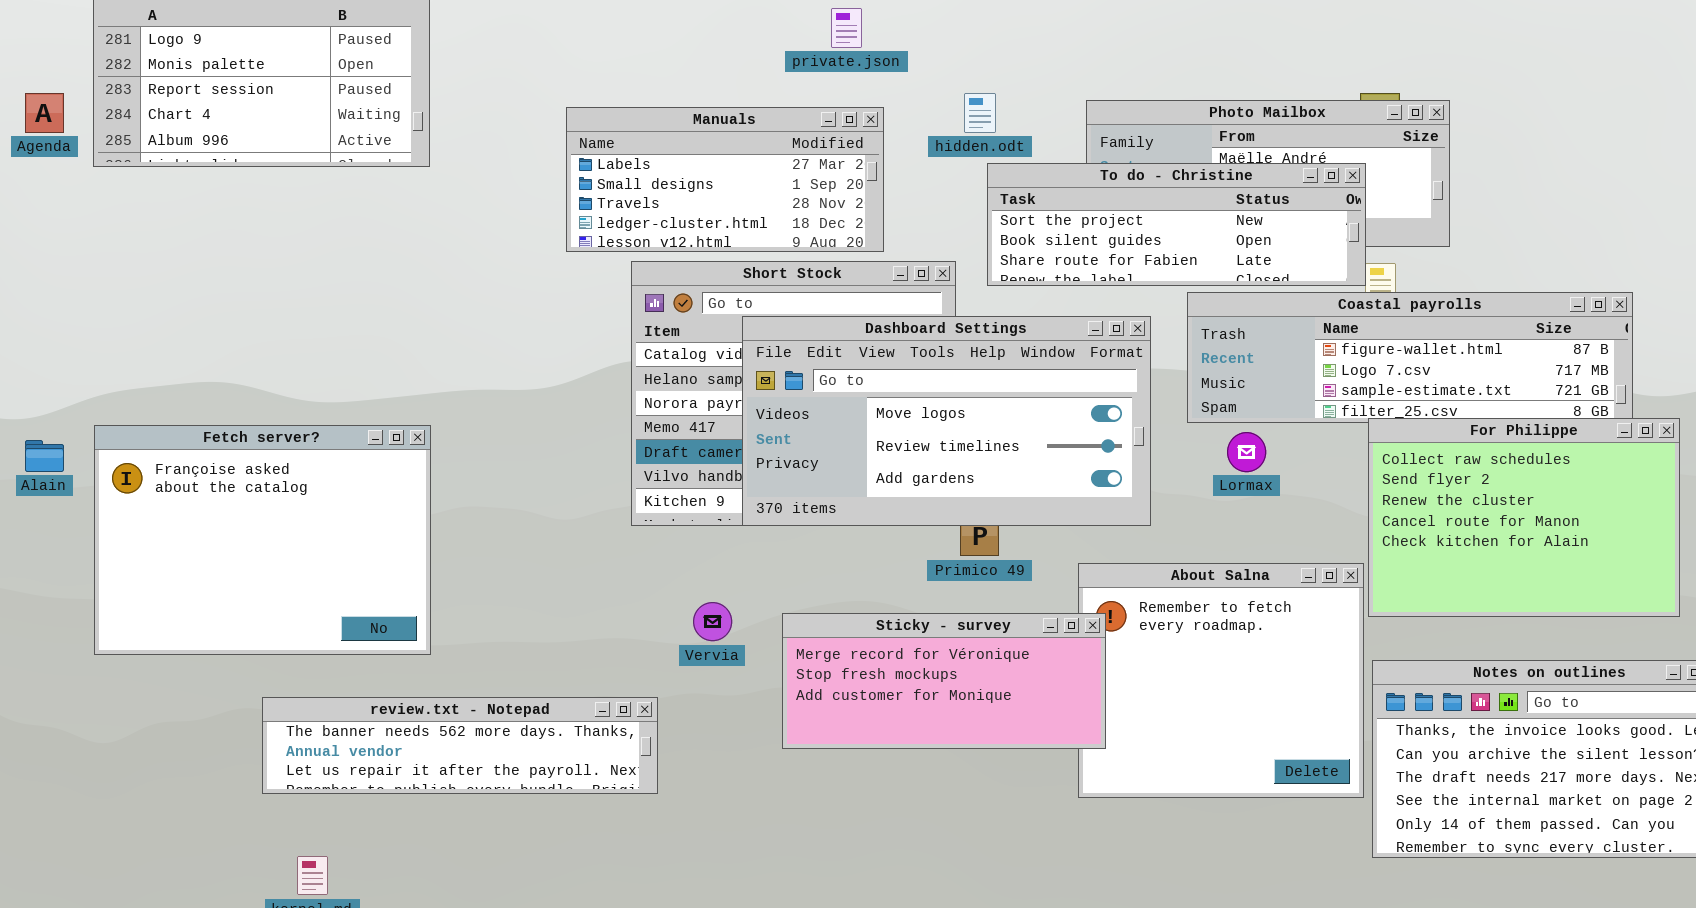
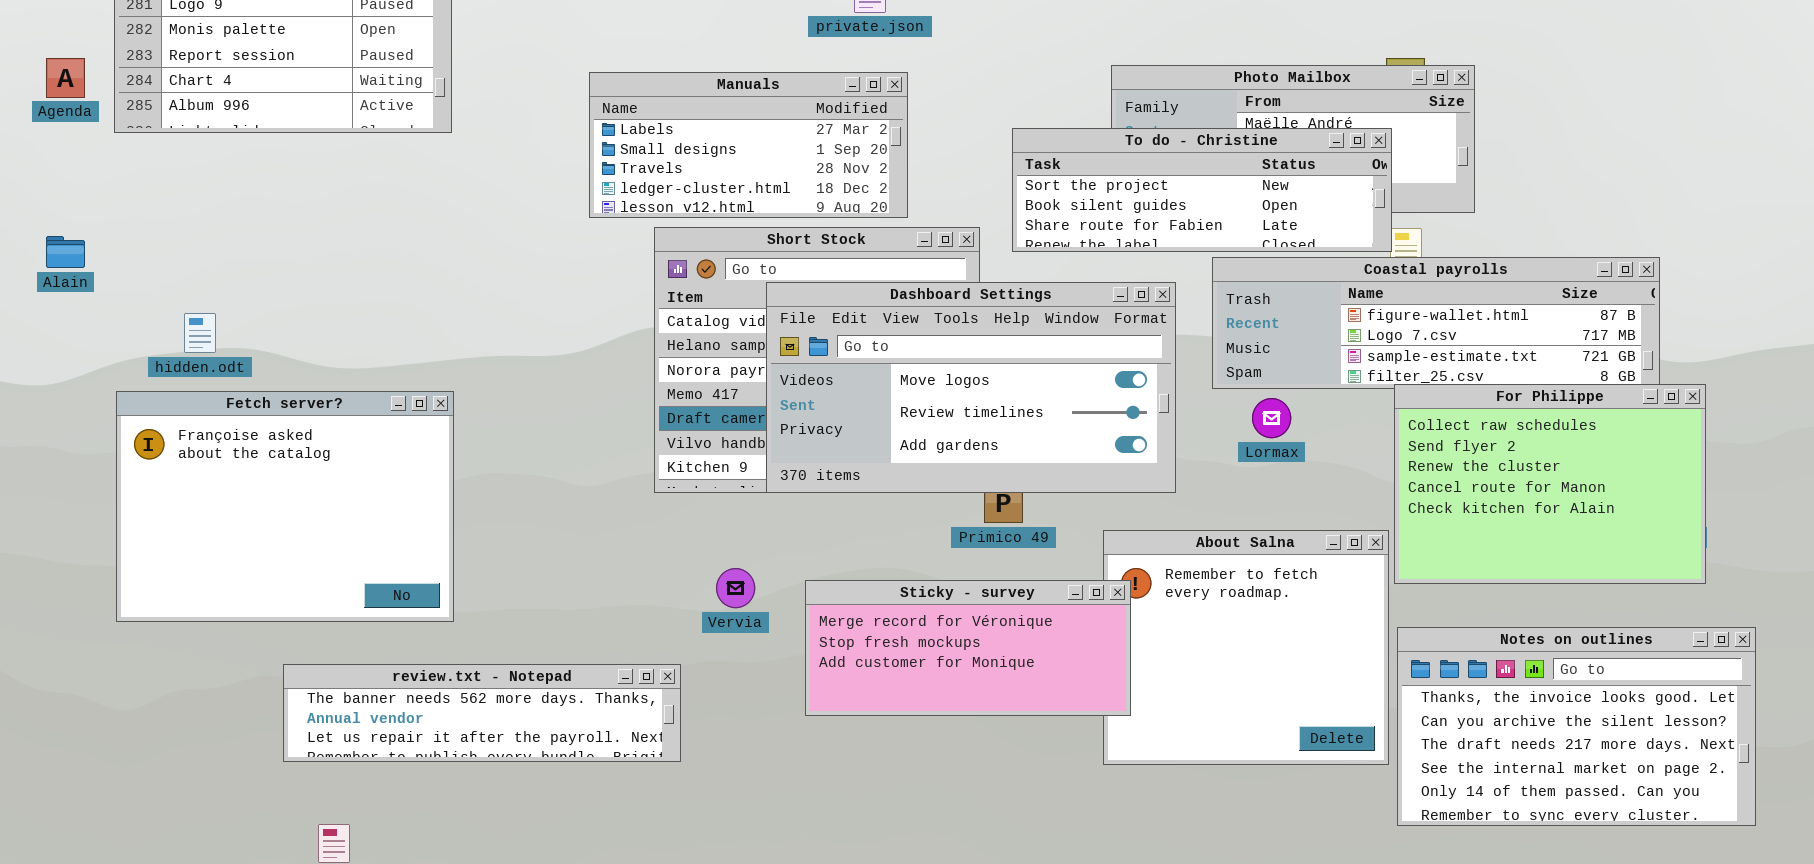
hidden.odt: [964,93,996,133] -> [184,313,216,353], moved
Alain: [25,440,64,472] -> [46,236,85,268], moved

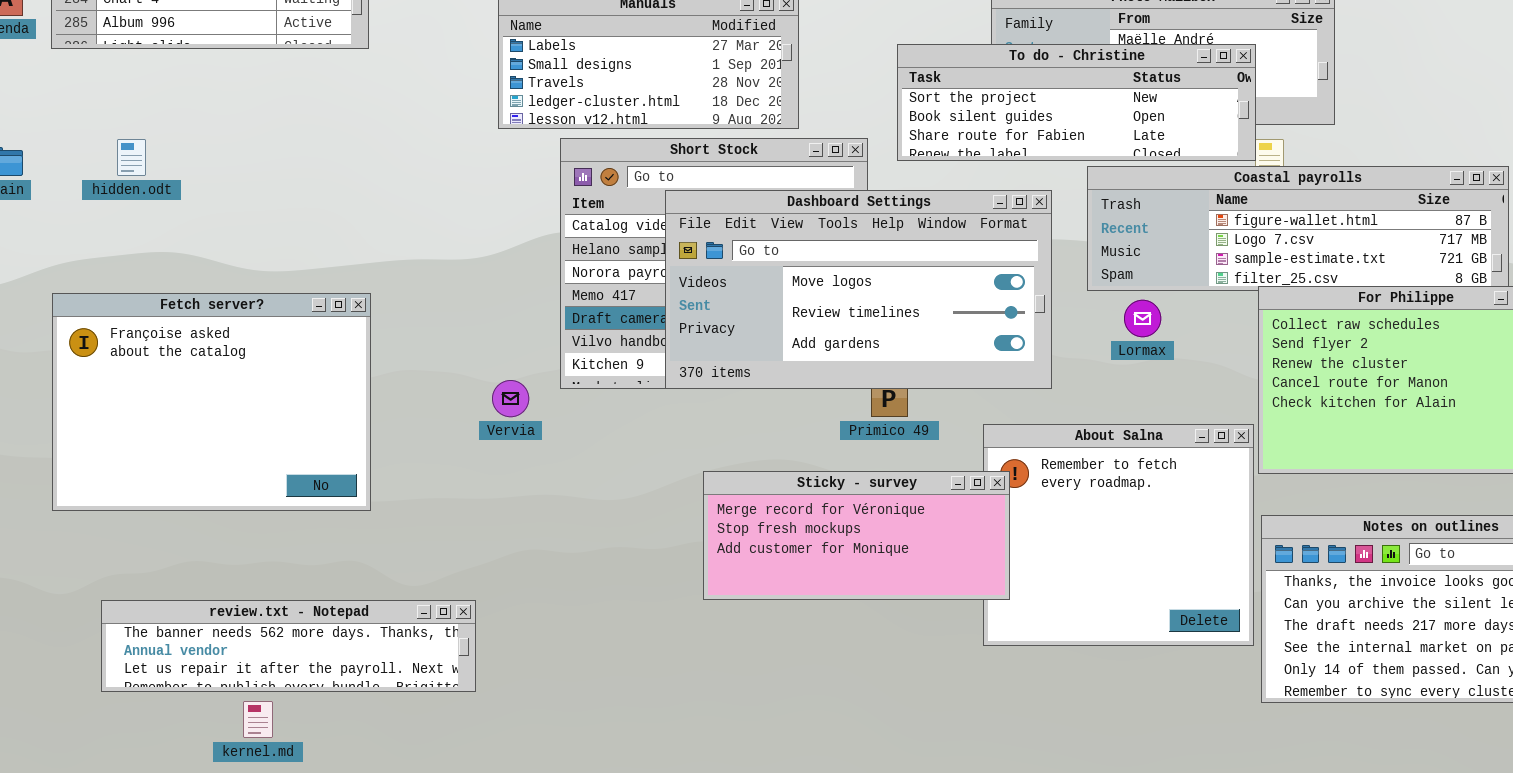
hidden.odt: [184,313,216,353] -> [117,139,146,176], moved
Vervia: [716,568,755,608] -> [492,380,529,417], moved
review.txt - Notepad: [283,664,681,762] -> [101,600,476,692], moved

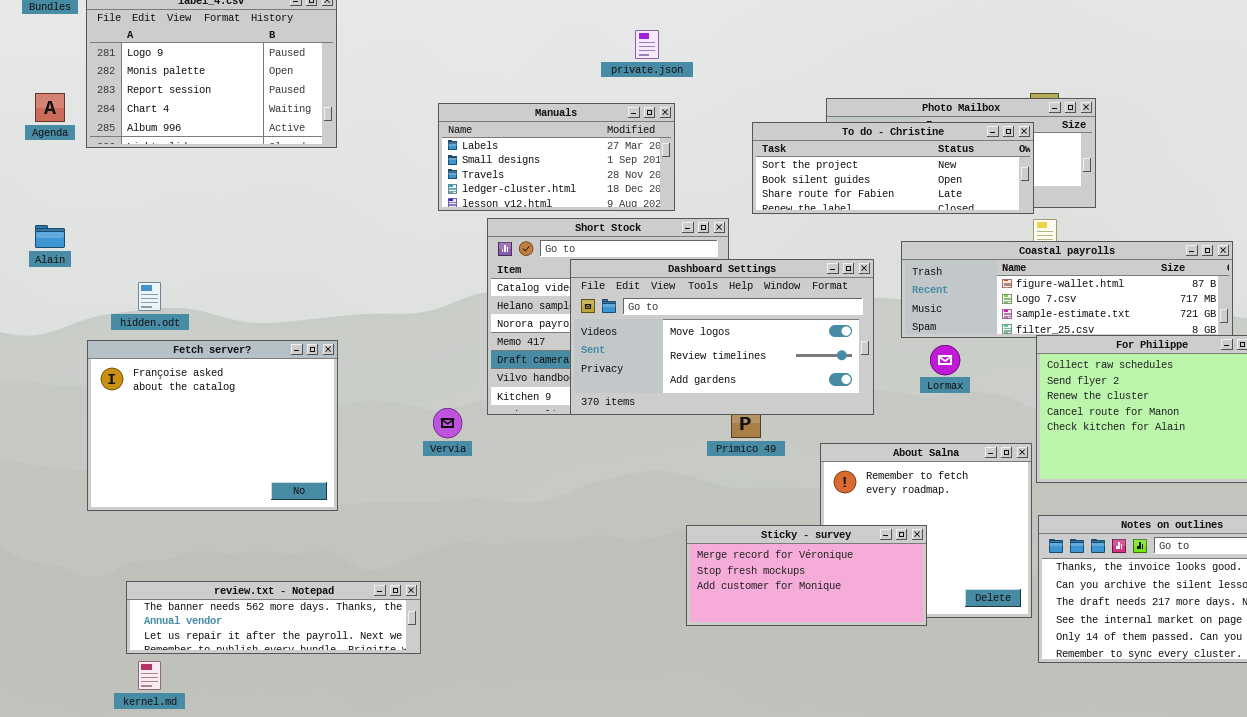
To do - Christine: [897,44,1256,161] -> [752,122,1034,214], moved
hidden.odt: [117,139,146,176] -> [138,282,161,311], moved
Sticky - survey: [703,471,1010,600] -> [686,525,927,626], moved
kernel.md: [243,701,273,738] -> [138,661,161,690], moved

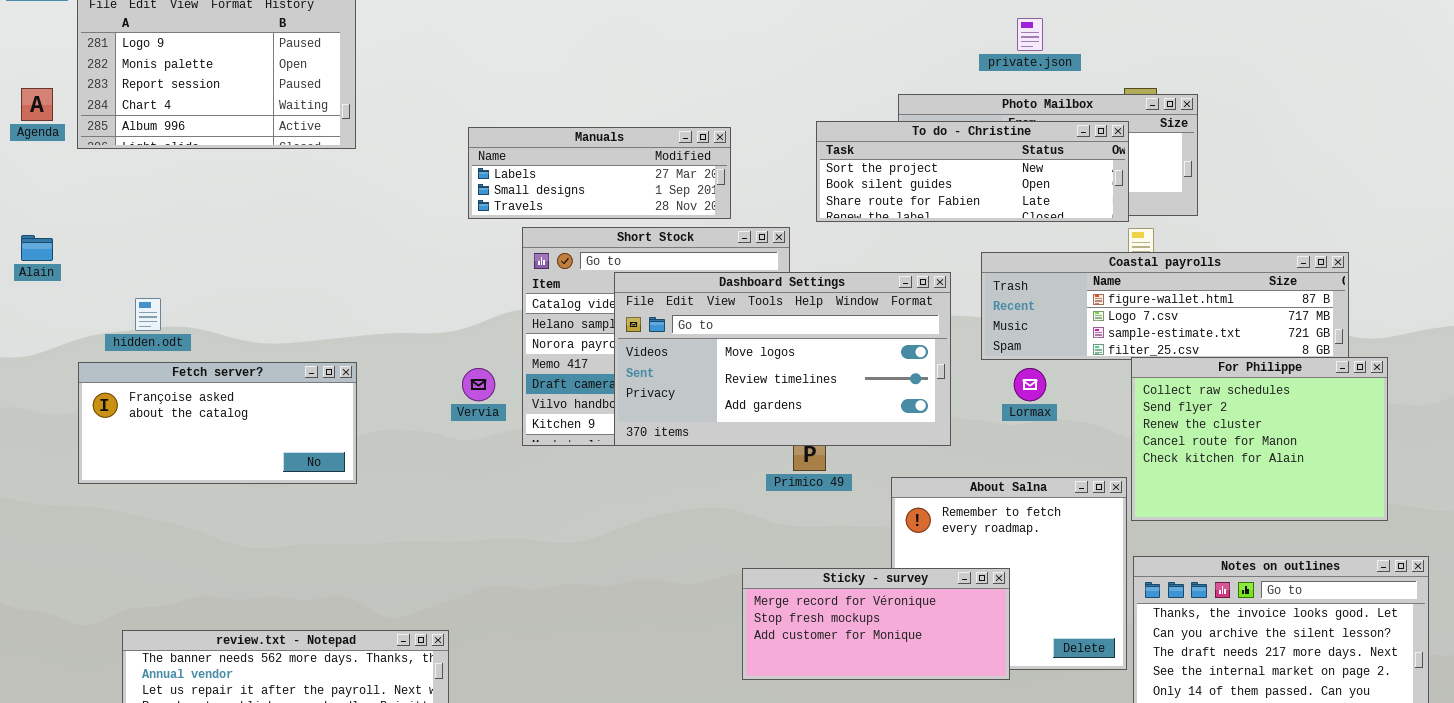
private.json: [635,30,659,59] -> [1017,18,1043,51], moved
Manuals: [438,103,675,211] -> [468,127,731,219], resized
Fetch server?: [87,340,338,511] -> [78,362,357,484], resized
Vervia: [433,408,462,438] -> [462,368,495,401], moved

